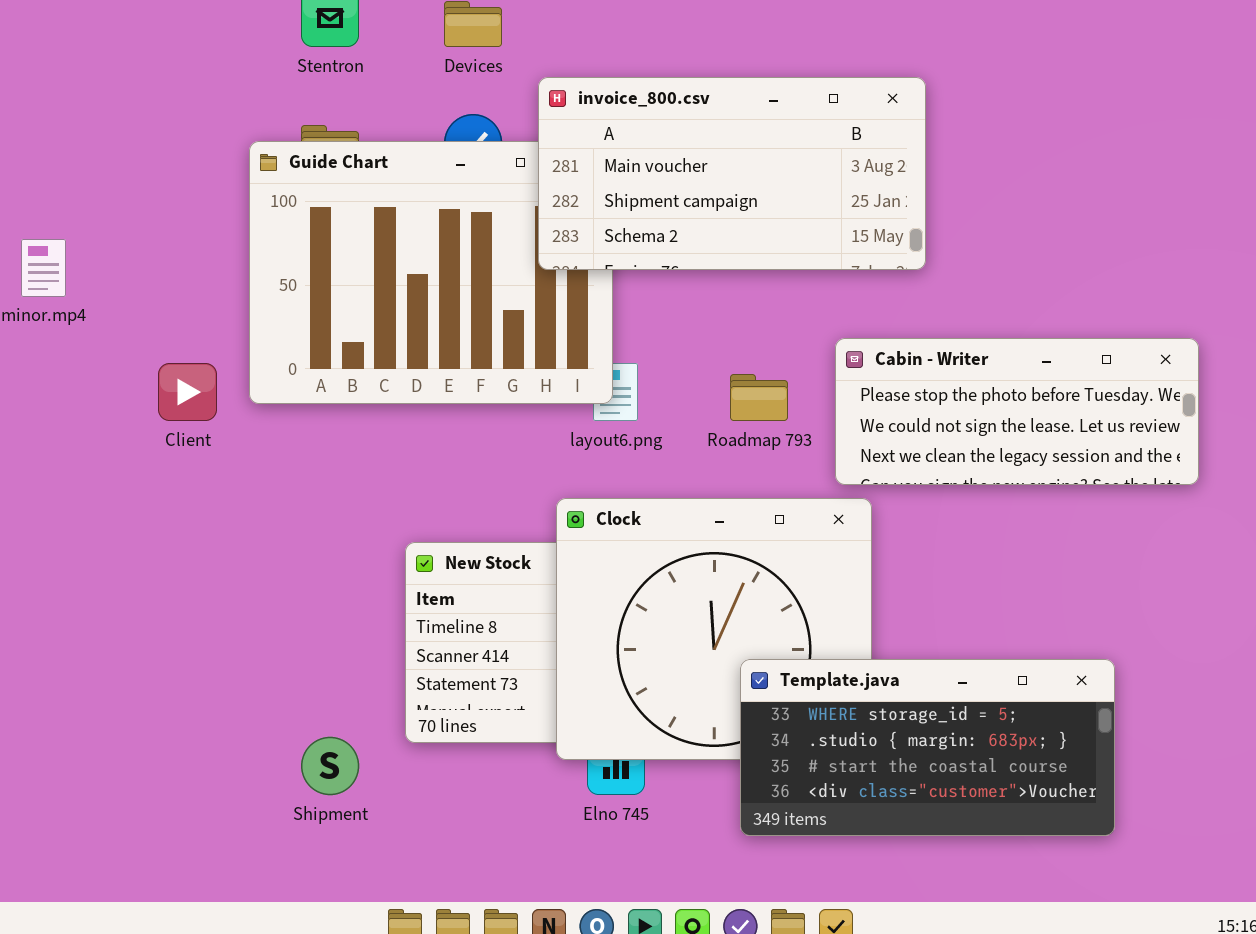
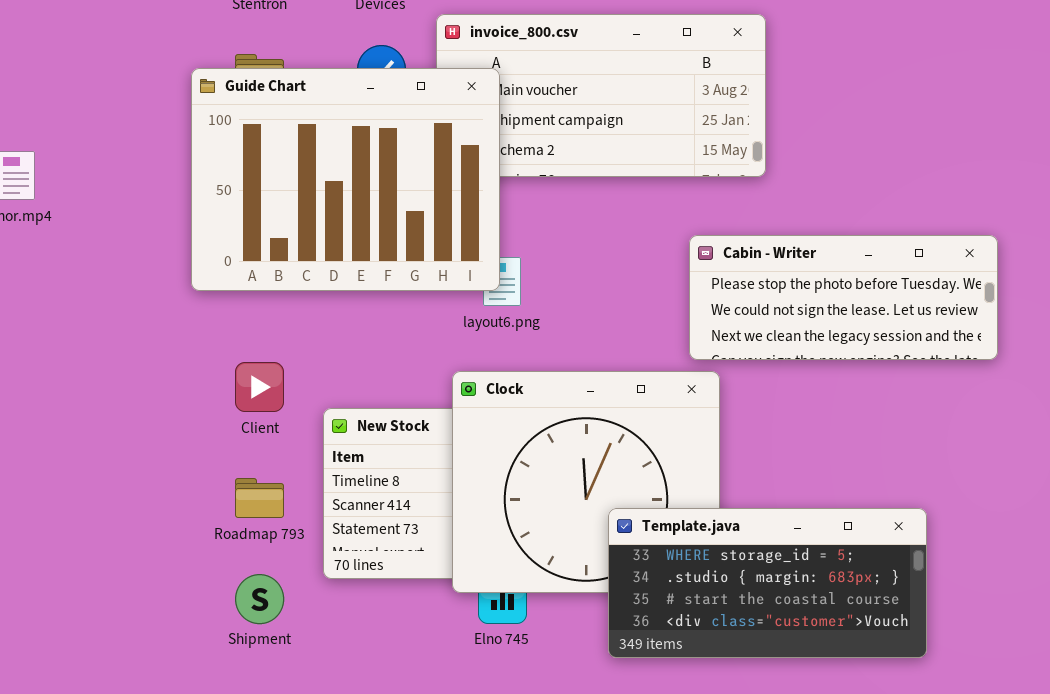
Guide Chart: [249,141,613,404] -> [191,68,500,291], raised
Client: [158,363,217,421] -> [235,362,284,412], moved
Roadmap 793: [730,374,788,421] -> [235,478,284,518], moved

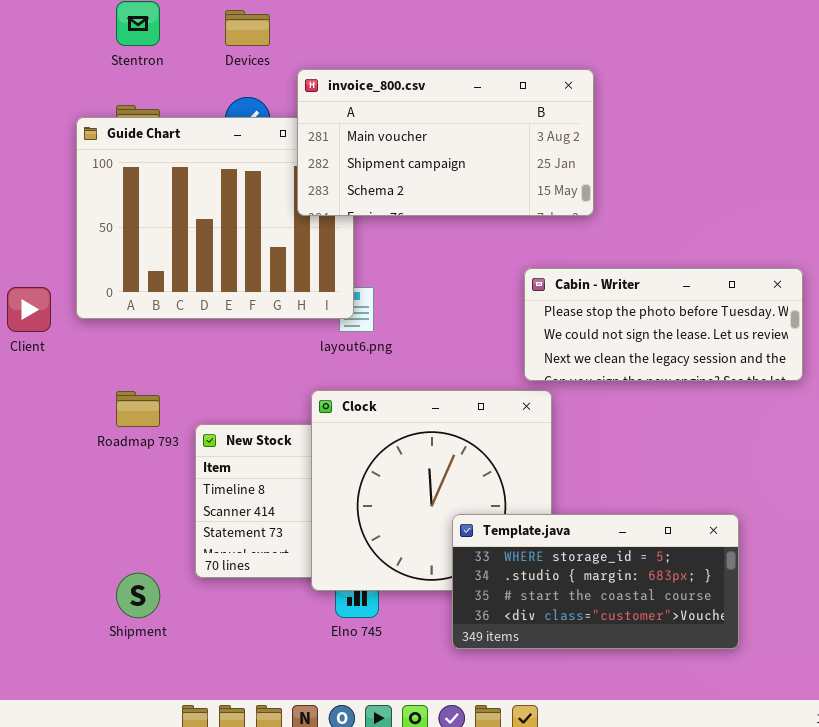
invoice_800.csv: [436,14,766,177] -> [297,69,594,216], raised
Client: [235,362,284,412] -> [7,287,51,332], moved
Roadmap 793: [235,478,284,518] -> [116,391,160,427], moved

